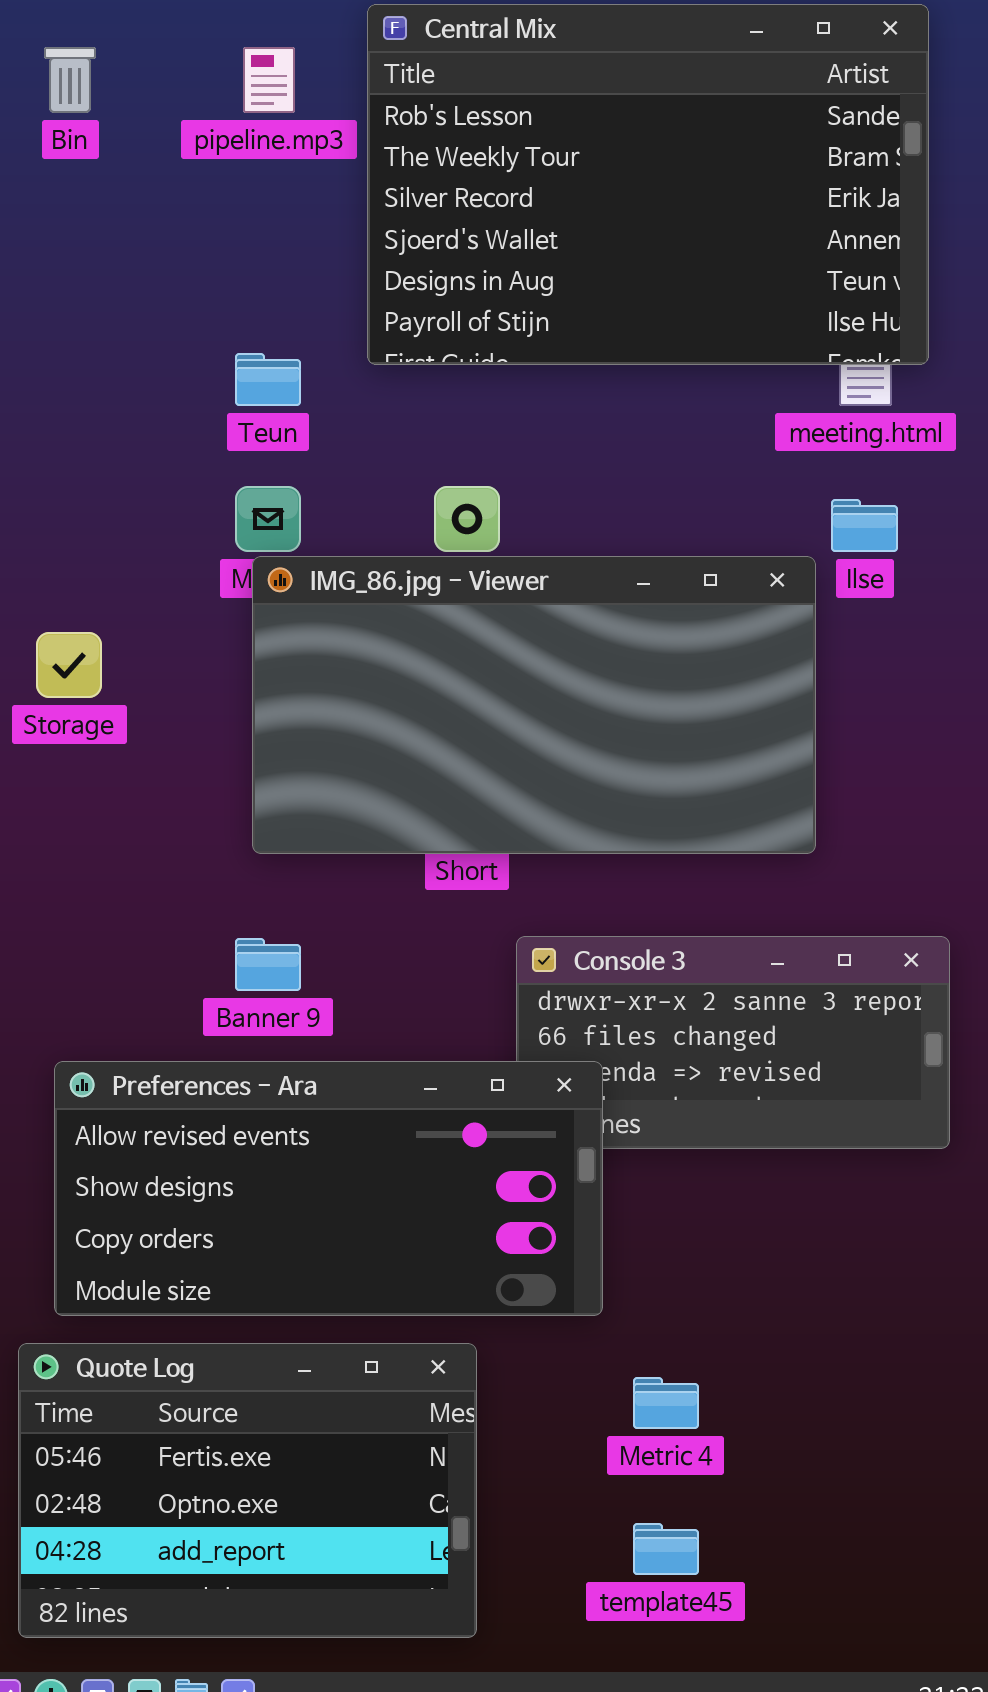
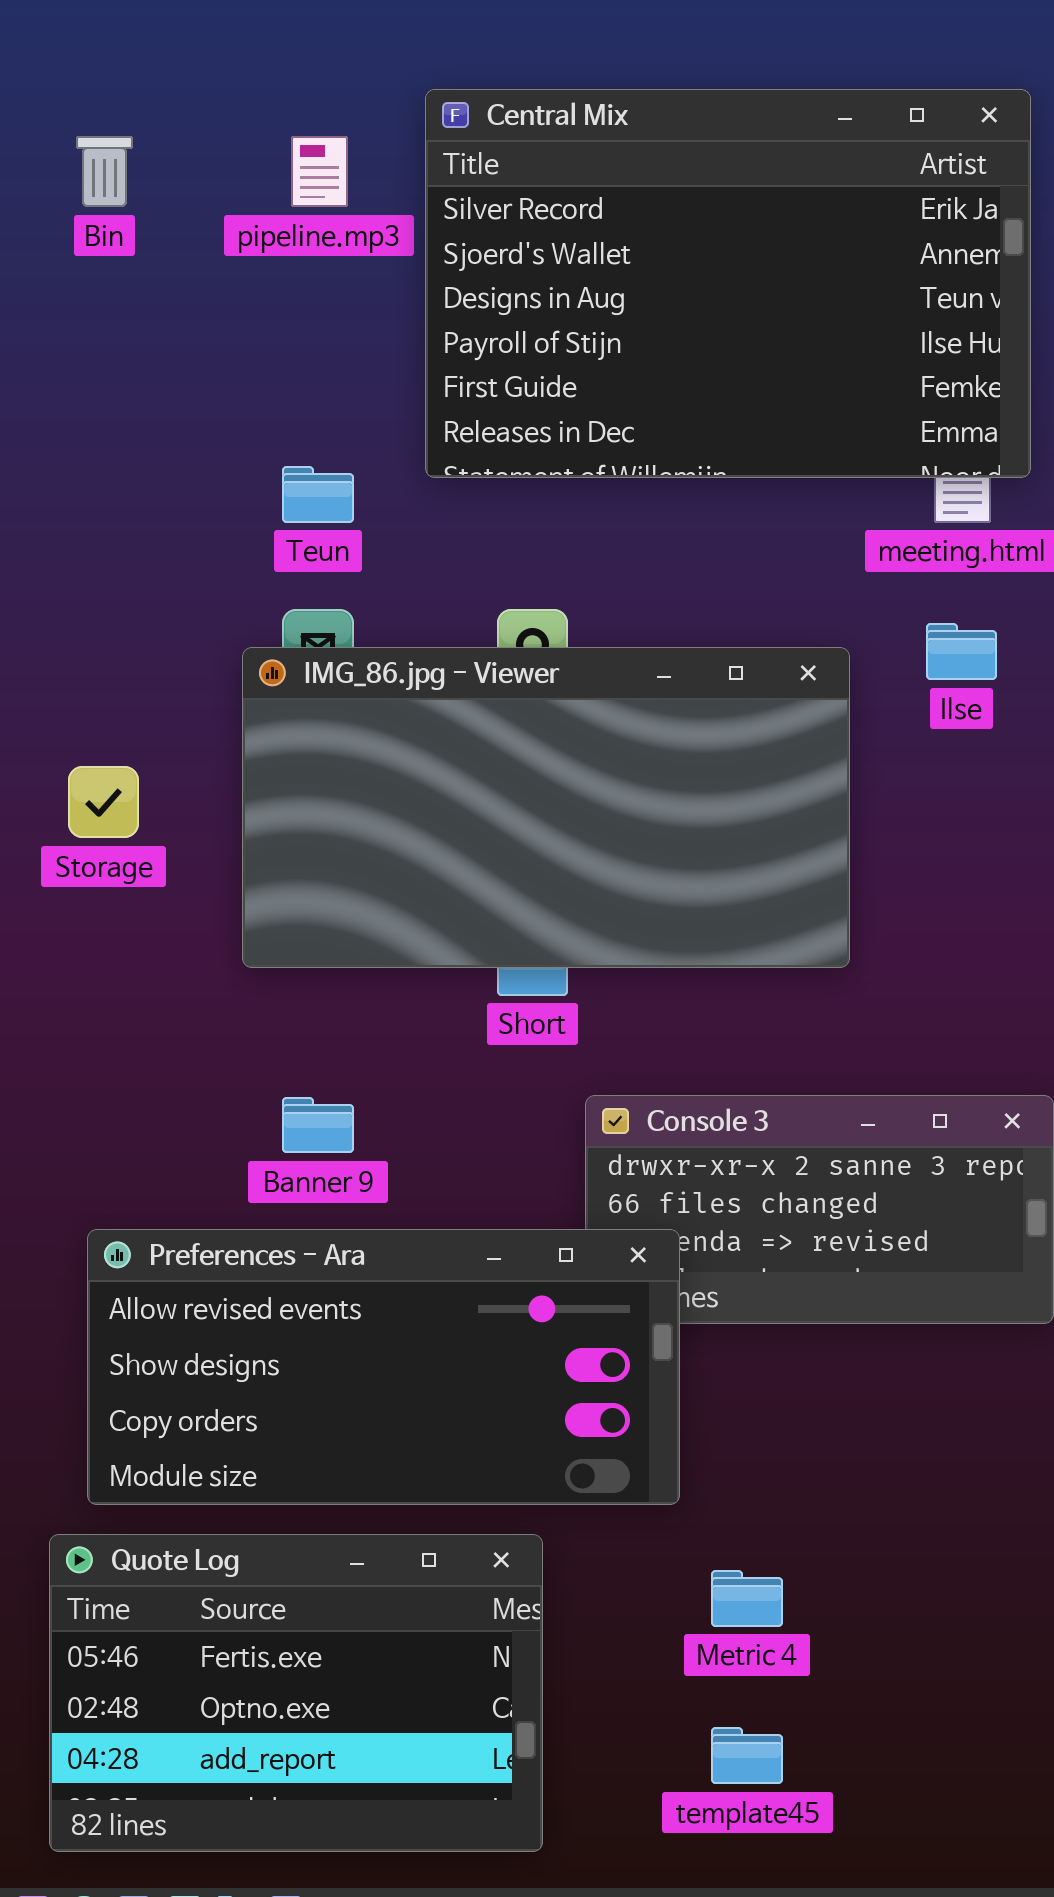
Central Mix: [367,4,929,365] -> [425,89,1031,478], scrolled down 2 rows
IMG_86.jpg - Viewer: [252,556,816,854] -> [242,647,850,968], moved

